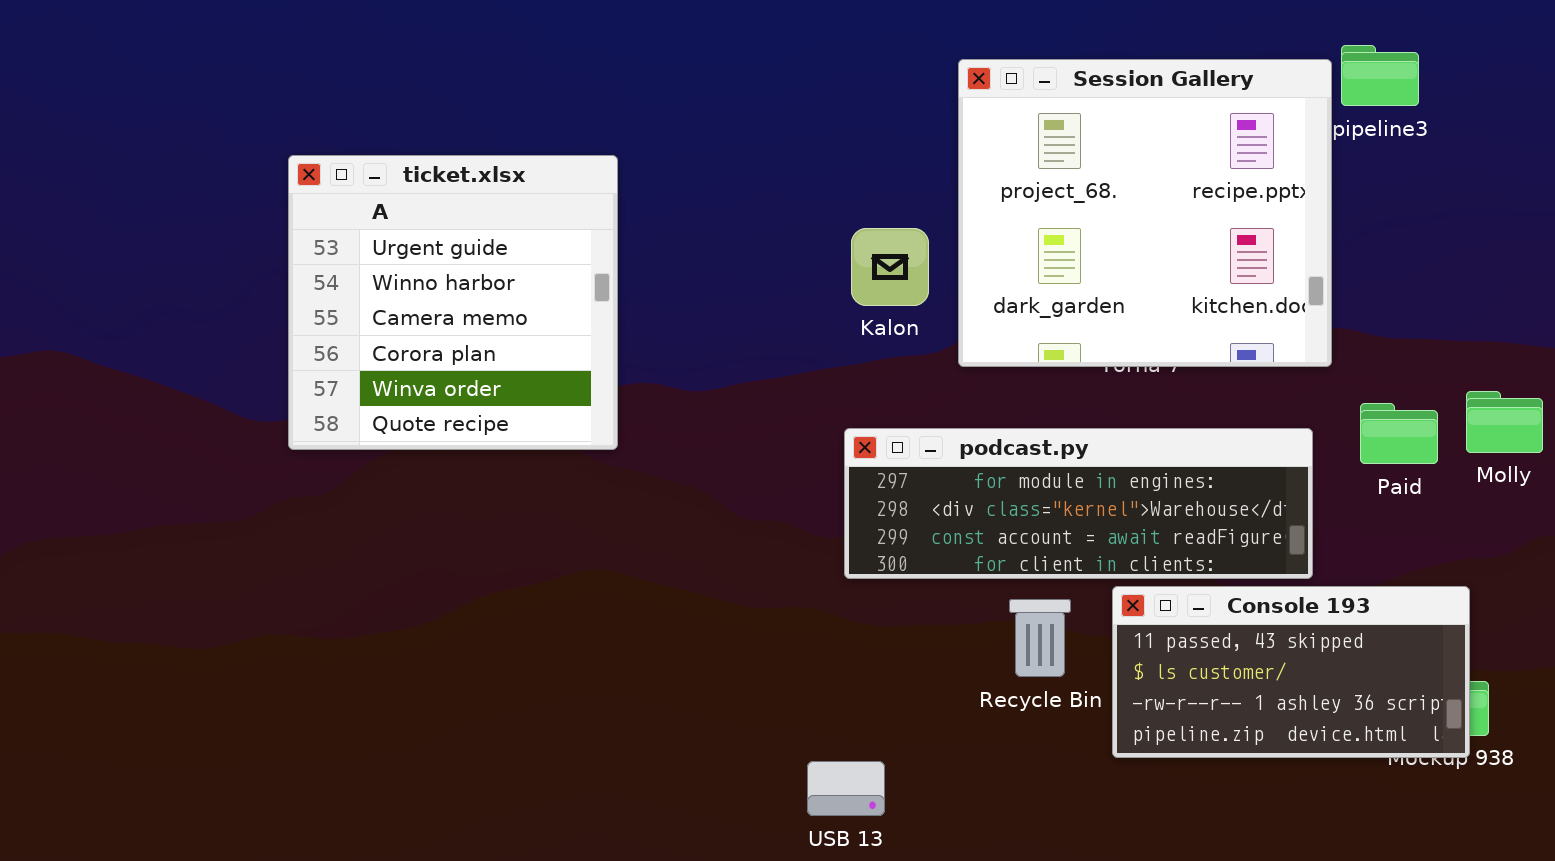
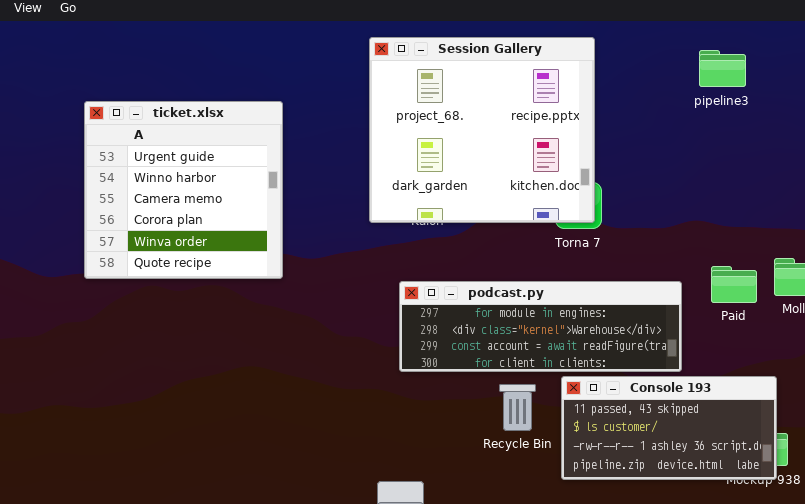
Session Gallery: [958,59,1332,367] -> [369,37,595,223], moved
ticket.xlsx: [288,155,618,450] -> [84,101,283,279], moved

